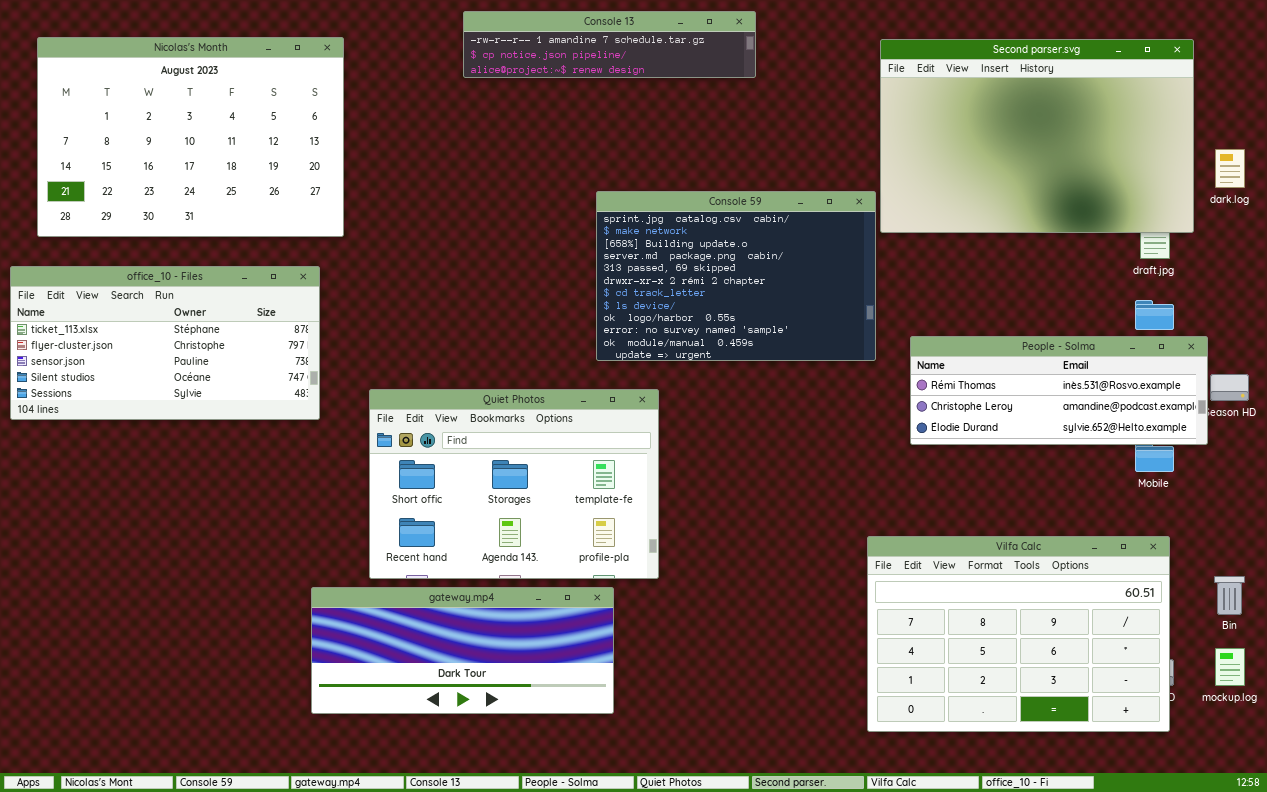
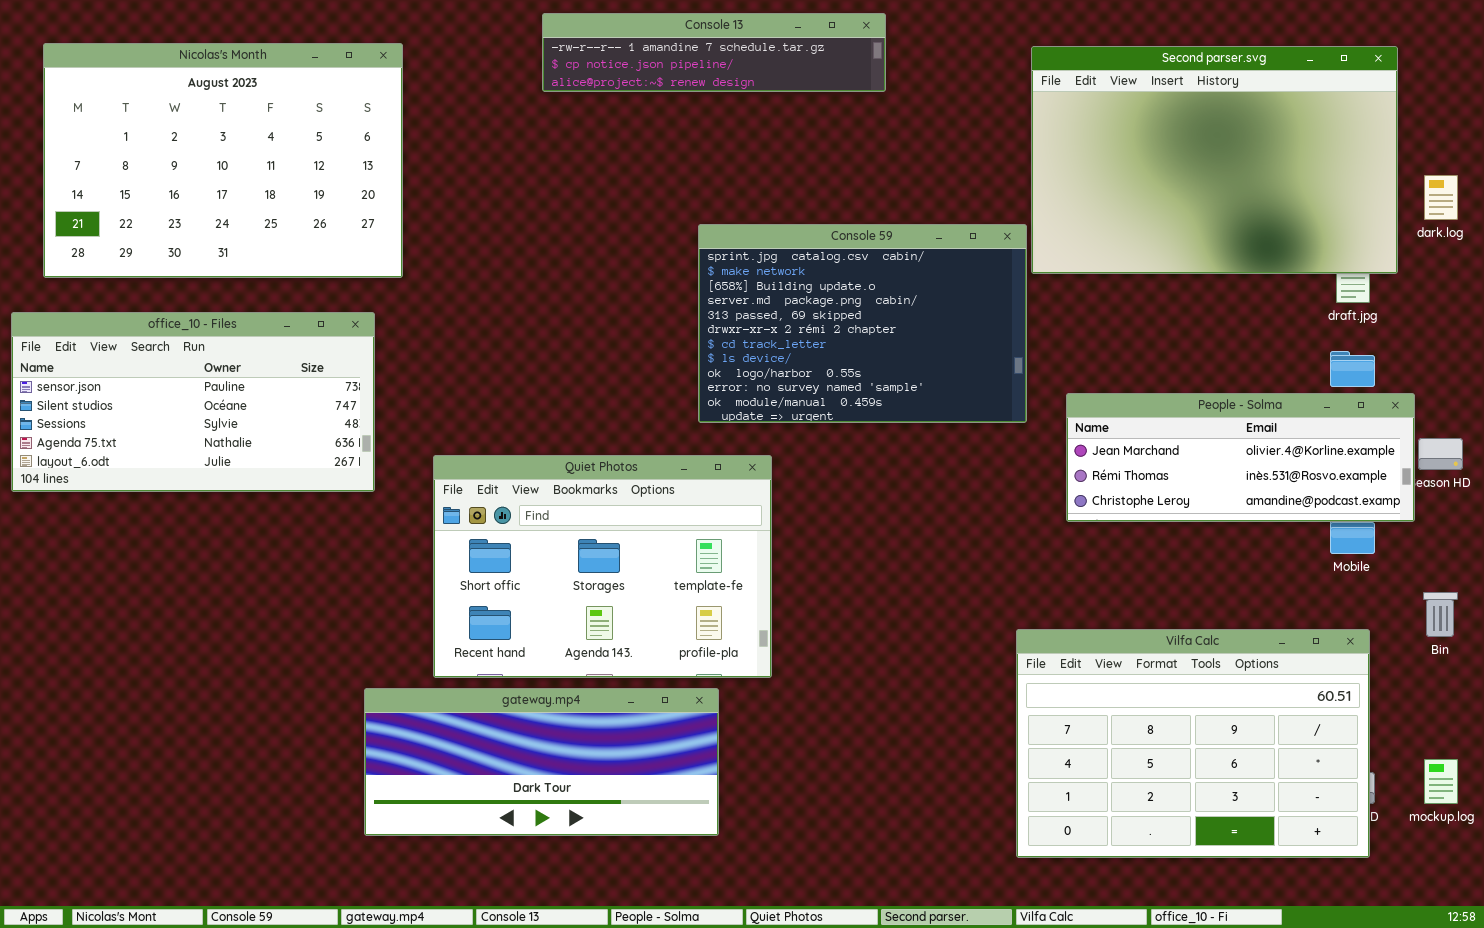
office_10 - Files: [10,266,320,420] -> [11,312,375,492], scrolled down 2 rows
People - Solma: [910,336,1208,445] -> [1066,393,1415,522], scrolled up 1 row
Bin: [1214,576,1245,615] -> [1423,592,1458,637], moved

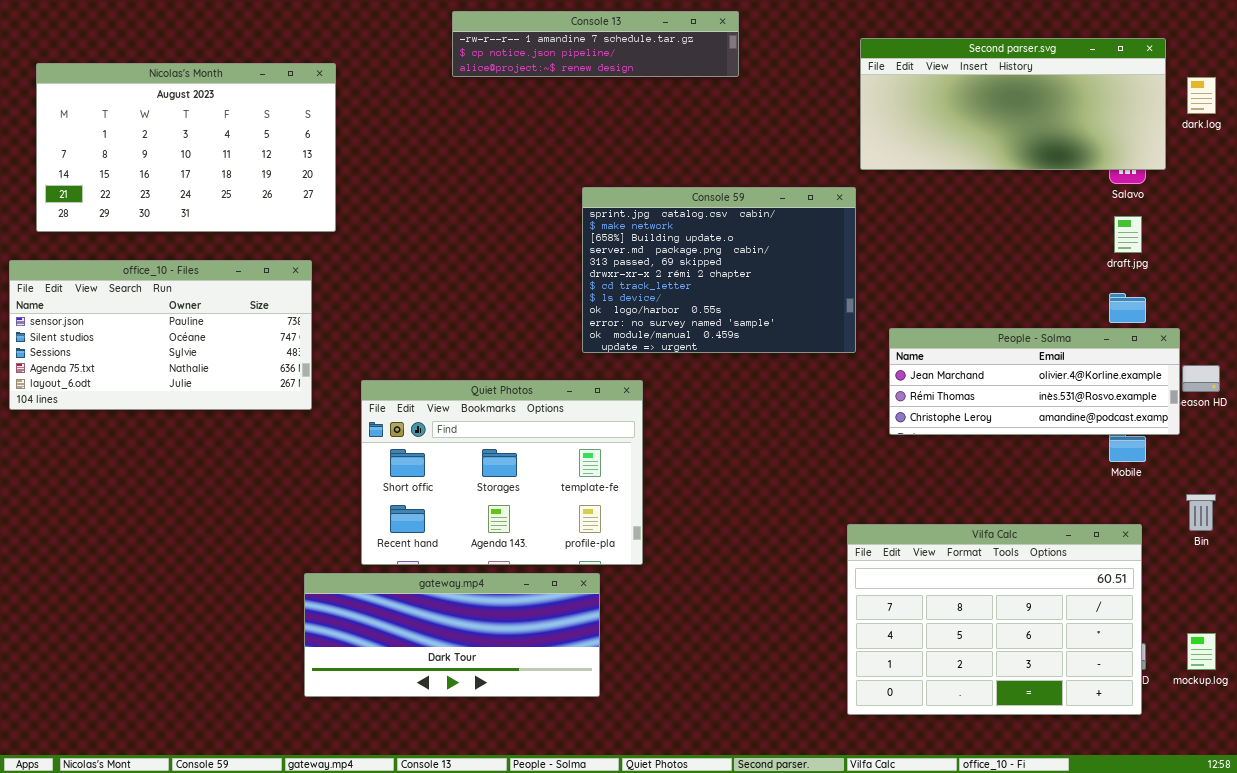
Nicolas's Month: [43,43,403,278] -> [36,63,336,232], resized
Second parser.svg: [1031,46,1398,274] -> [860,38,1166,170], resized
dark.log: [1424,175,1458,220] -> [1187,77,1216,114], moved

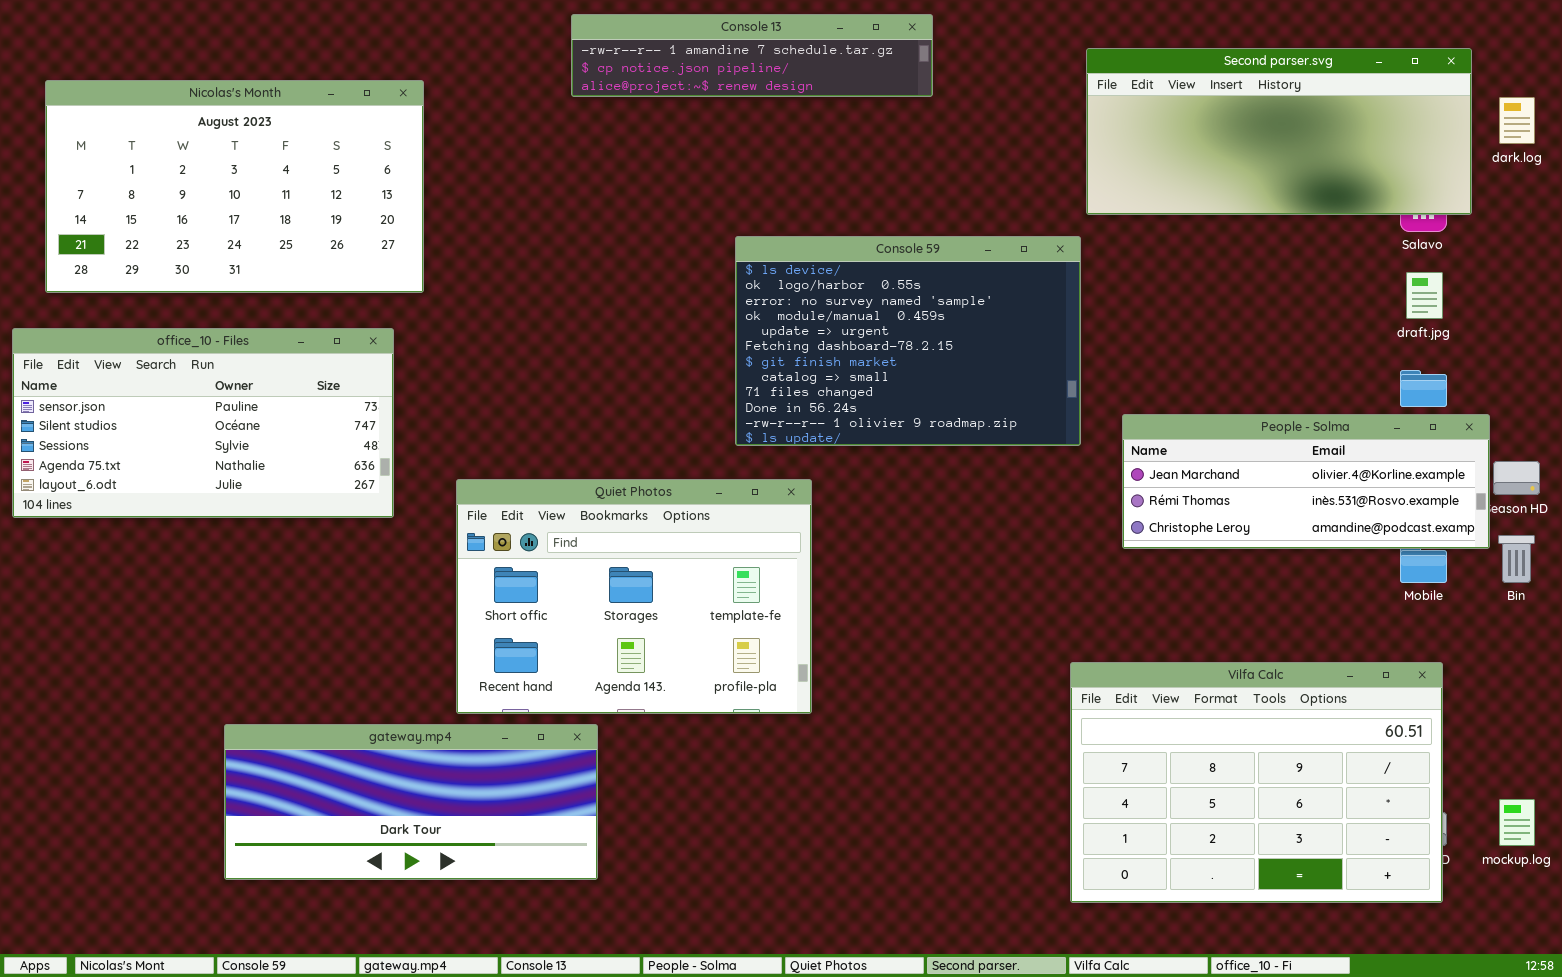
Console 59: [582,187,856,353] -> [735,236,1081,446], scrolled down 7 rows
Bin: [1186,494,1216,531] -> [1498,535,1535,583], moved
gateway.mp4: [304,573,600,697] -> [224,724,598,880], moved

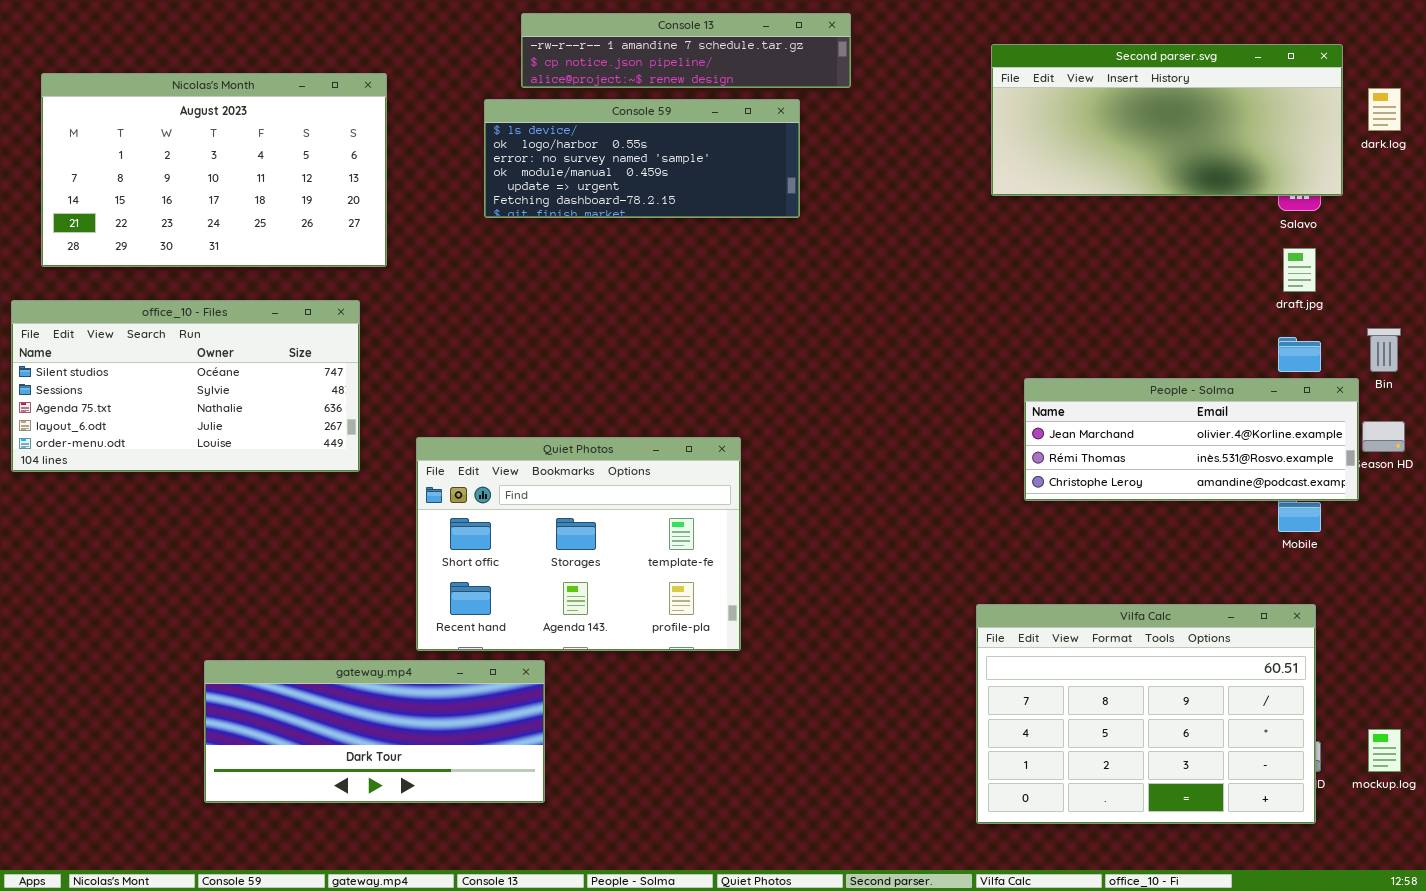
Console 59: [735,236,1081,446] -> [484,99,800,218], moved, resized
office_10 - Files: [12,328,394,518] -> [11,300,360,472], scrolled down 1 row
Bin: [1498,535,1535,583] -> [1367,328,1401,372], moved

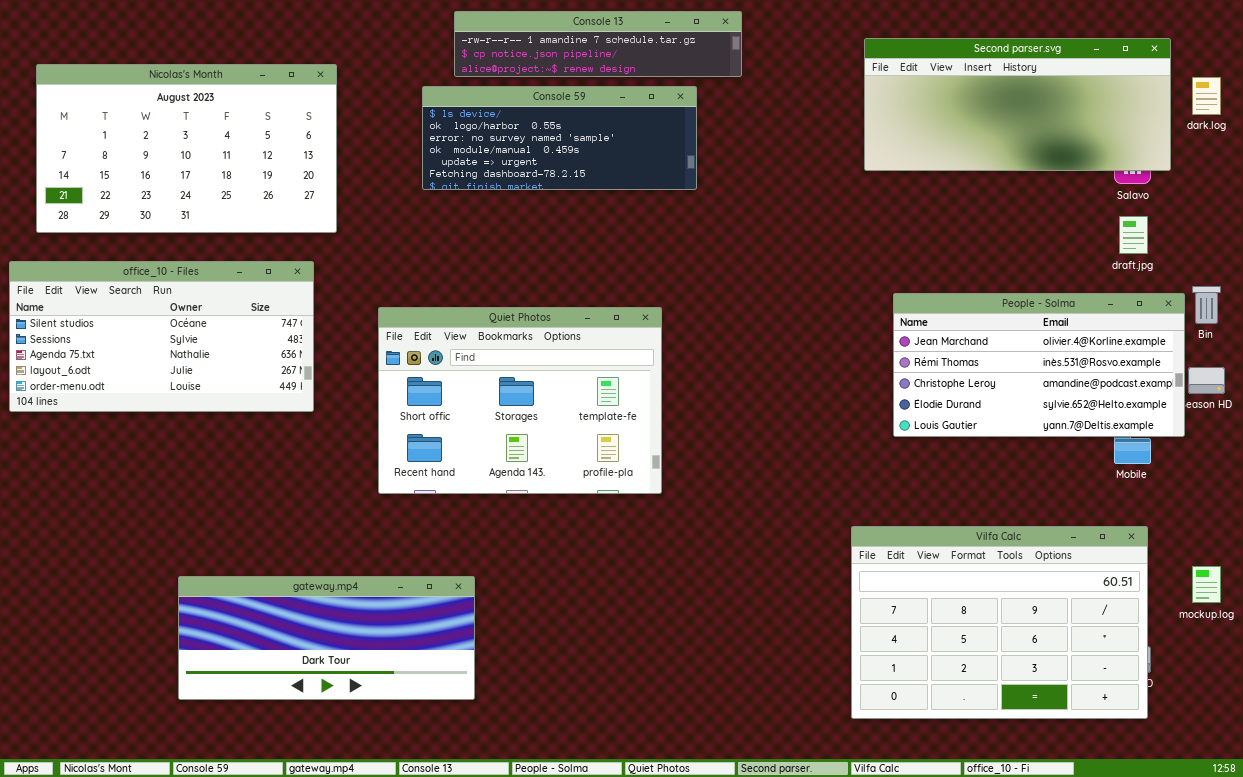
People - Solma: [1024,378,1359,501] -> [893,293,1185,437], resized
Quiet Photos: [416,437,741,651] -> [378,307,662,494], moved
mockup.log: [1368,729,1401,772] -> [1192,566,1221,603], moved

